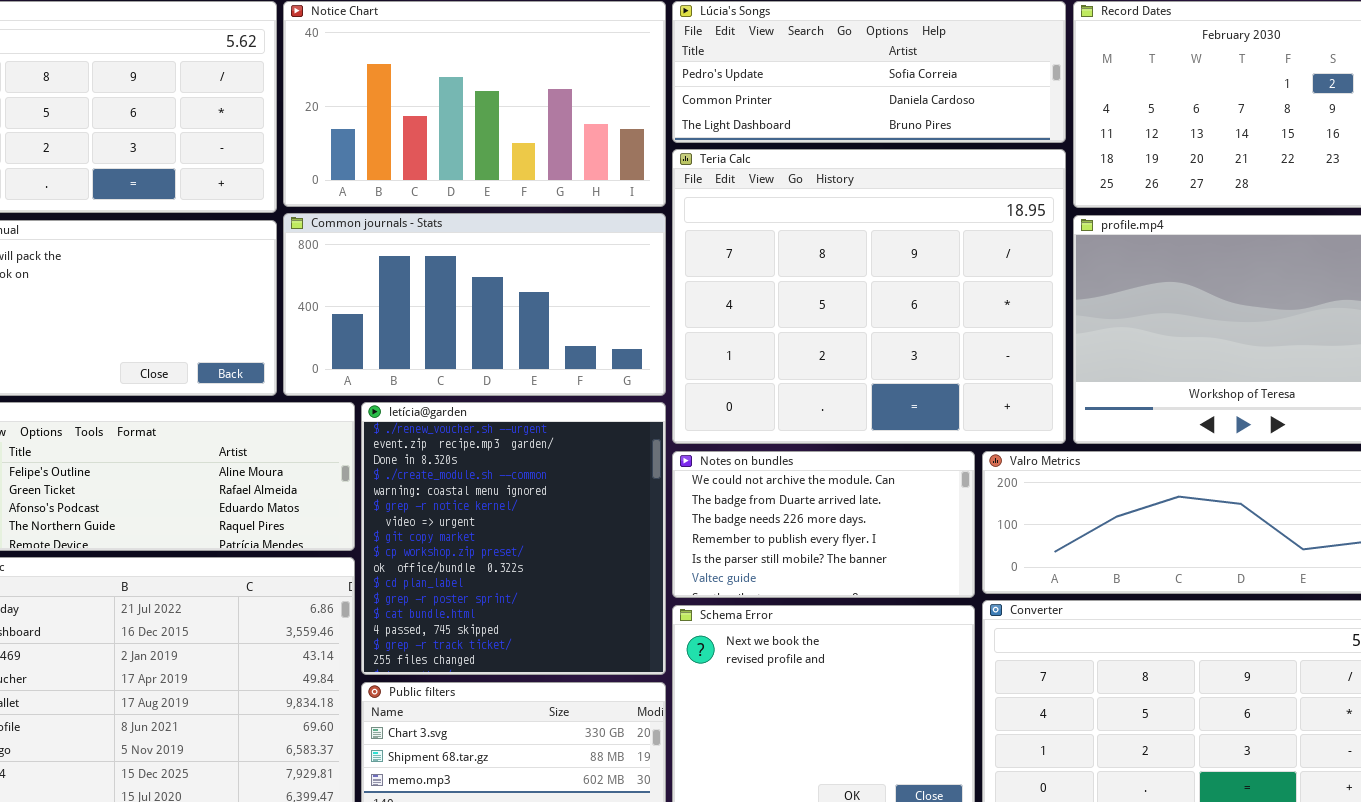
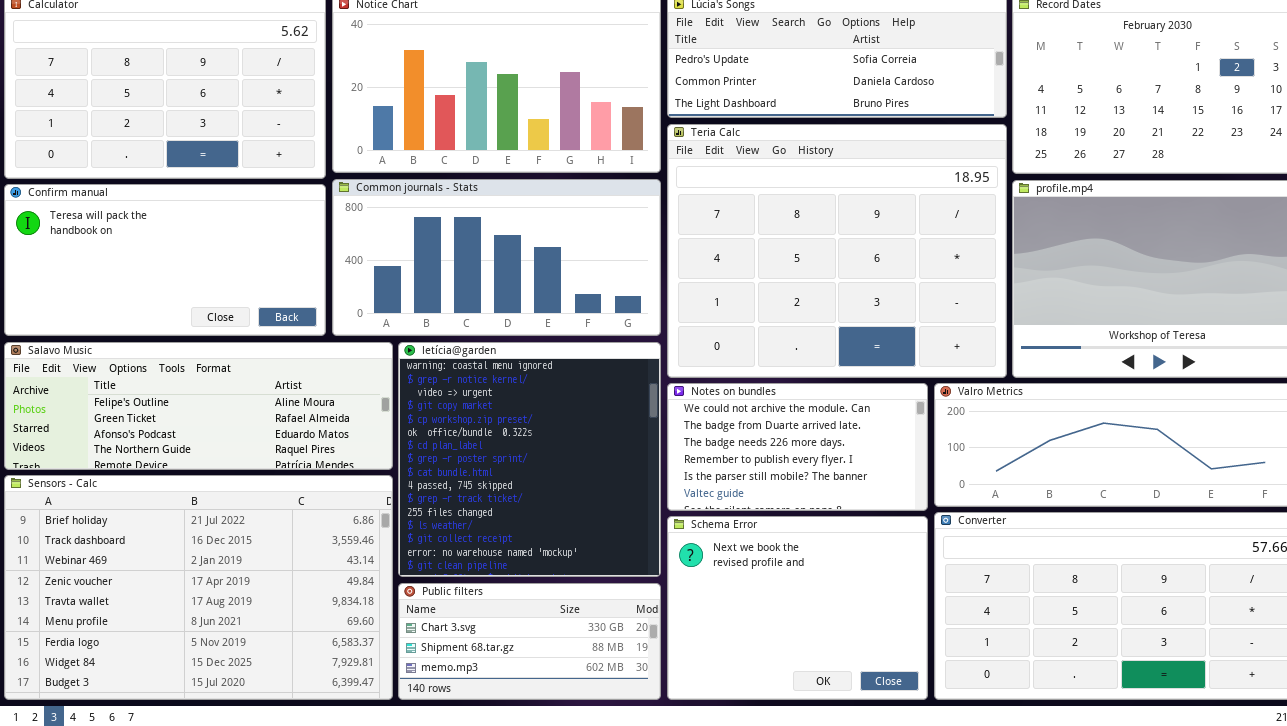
letícia@garden: [361,402,666,675] -> [398,342,661,577], scrolled down 4 rows

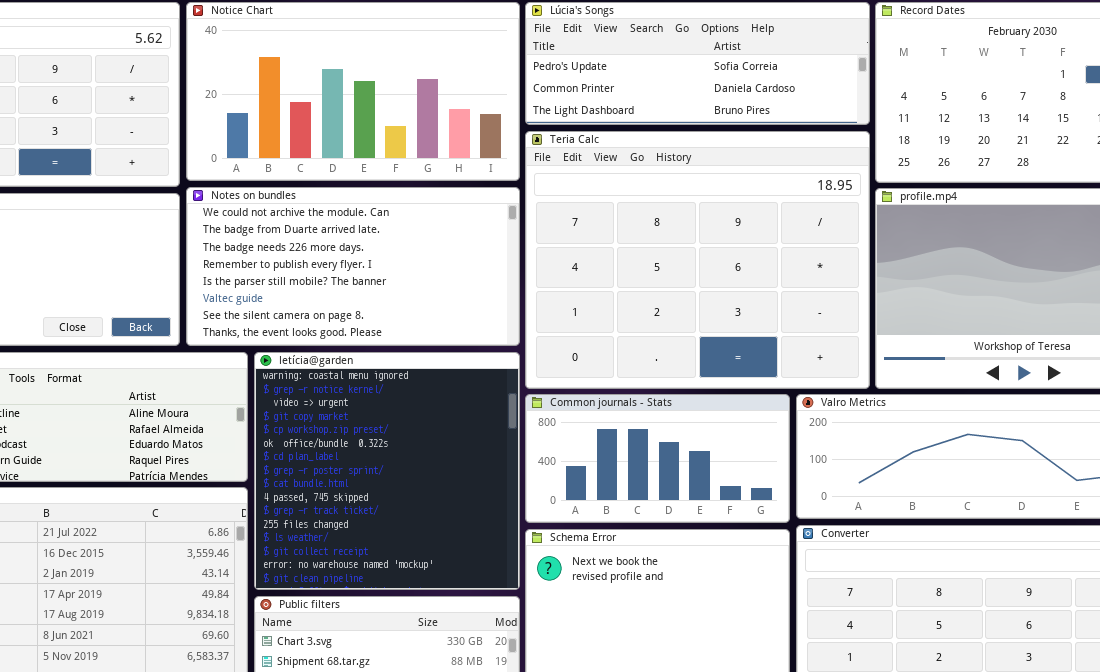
Common journals - Stats: [332,179,661,336] -> [525,394,790,523], moved, resized
Notes on bundles: [667,383,928,511] -> [186,187,520,346], moved, resized

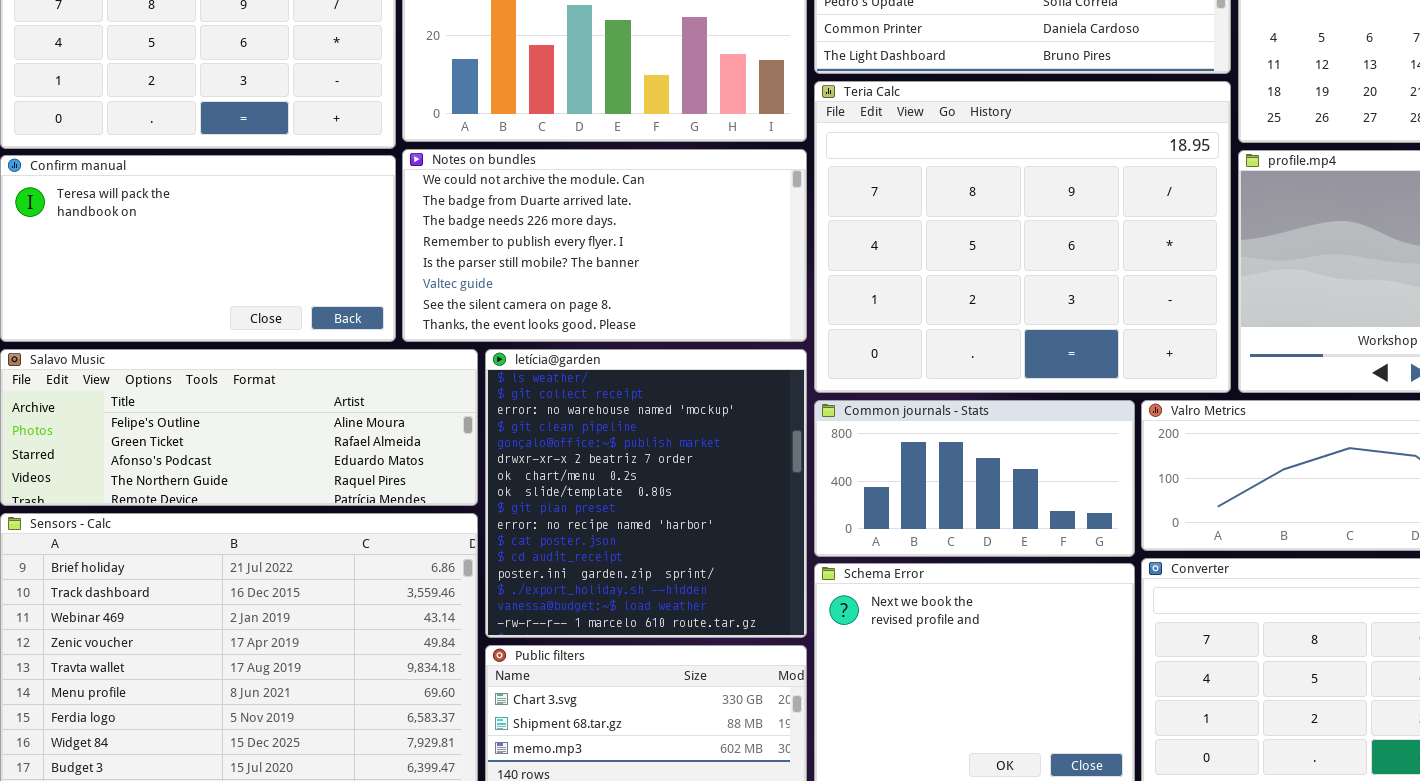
letícia@garden: [254,352,520,590] -> [485,349,807,638], scrolled down 12 rows

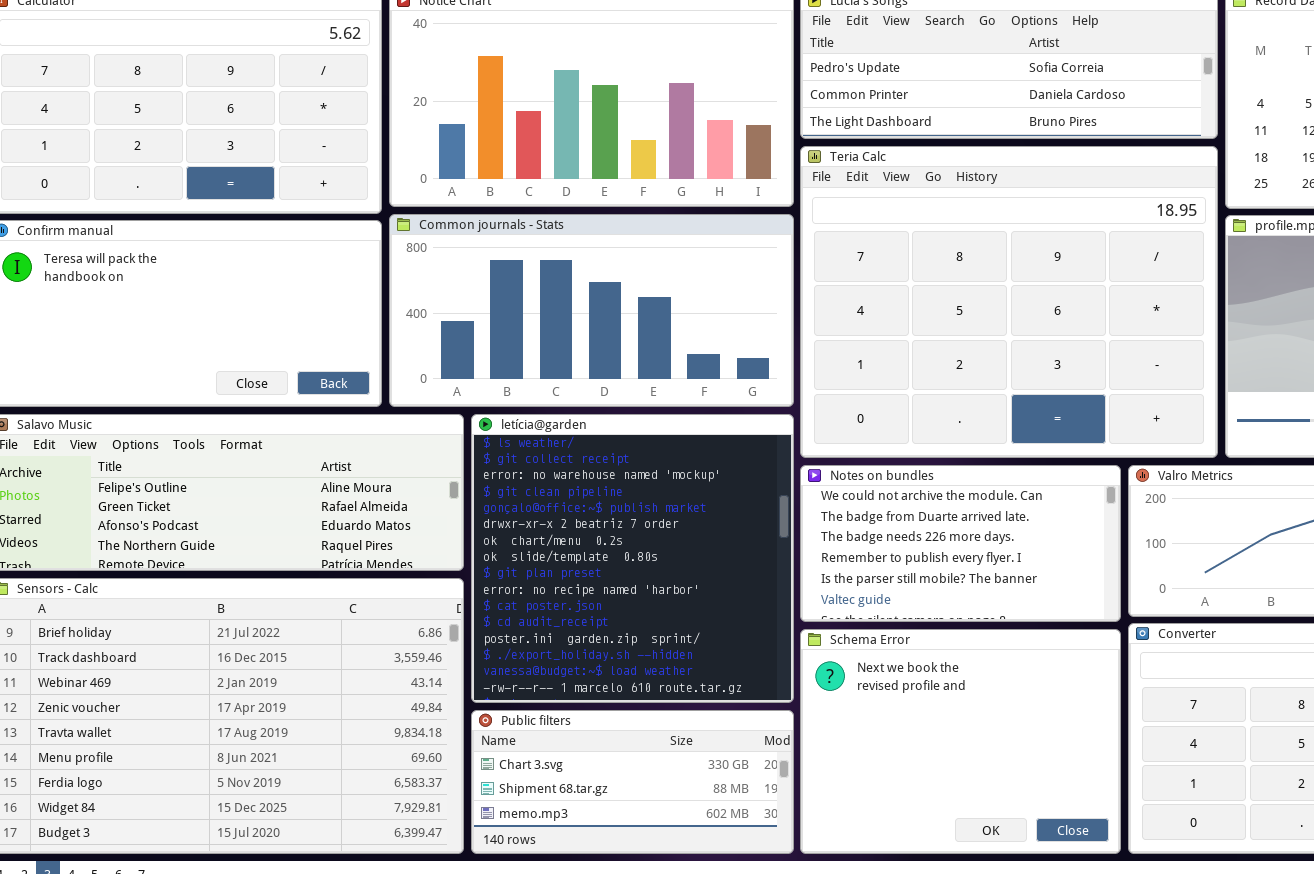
Notes on bundles: [402,149,807,342] -> [800,465,1121,622], moved, resized
Common journals - Stats: [814,400,1135,557] -> [389,214,794,407], moved, resized

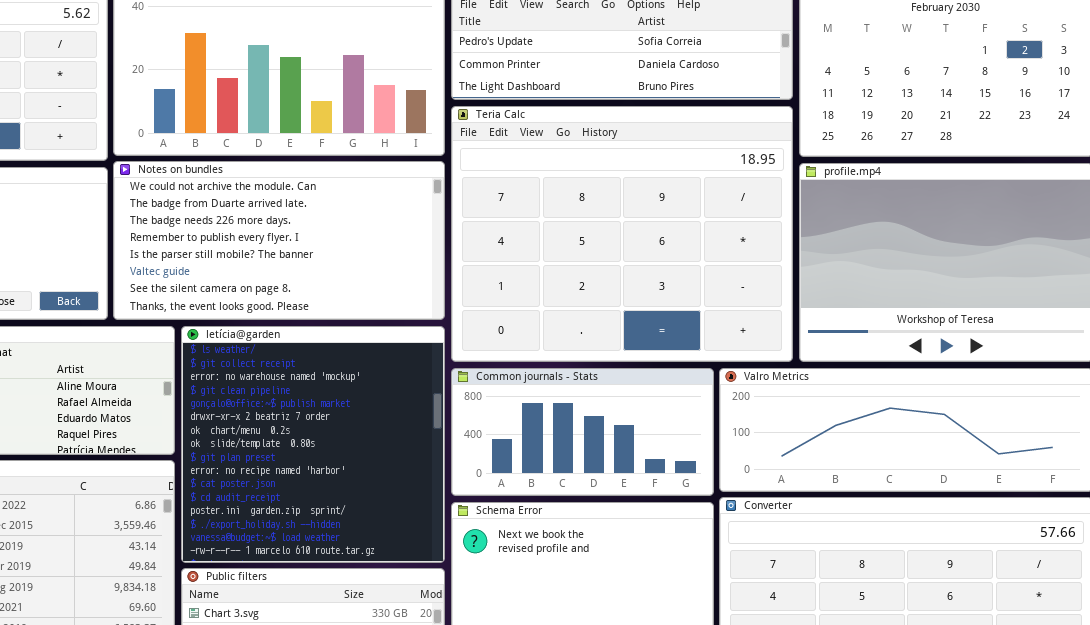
Common journals - Stats: [389,214,794,407] -> [451,368,714,496], moved, resized
Notes on bundles: [800,465,1121,622] -> [113,161,445,320], moved, resized

